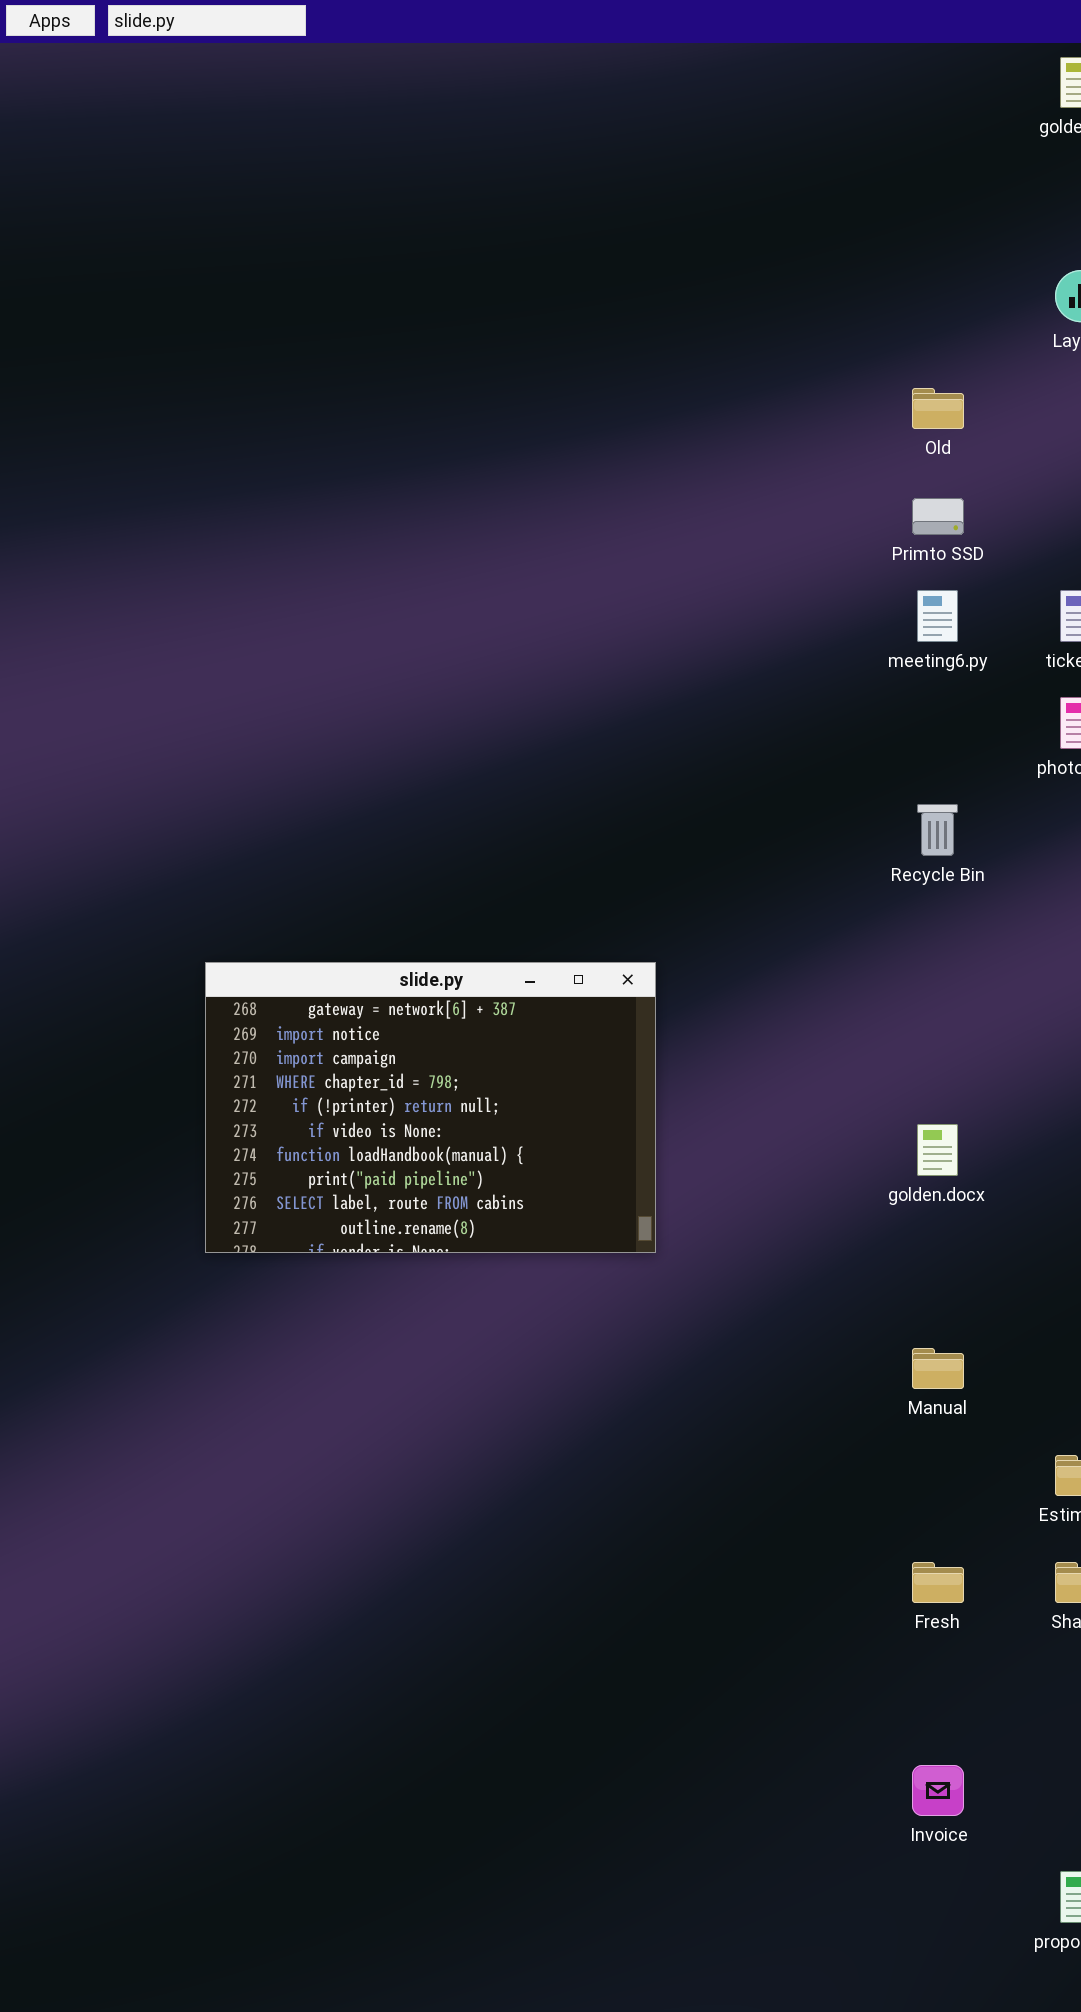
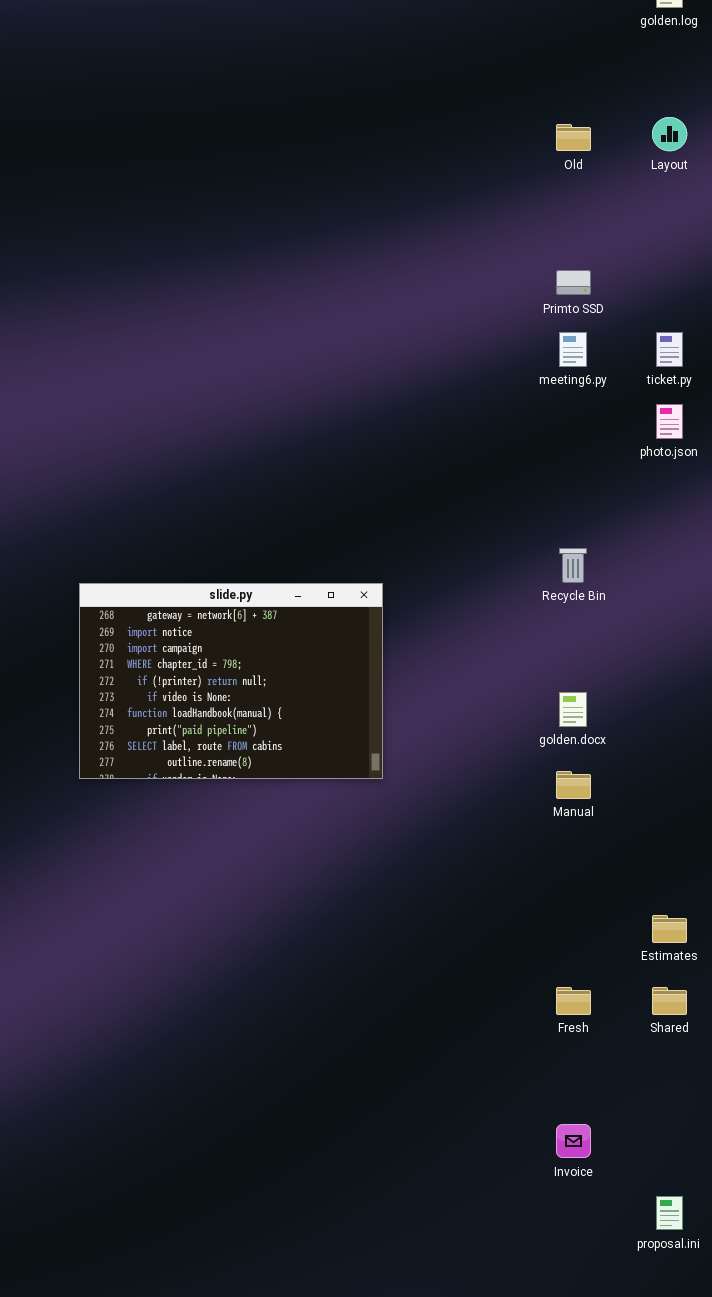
Old: [912,388,964,429] -> [556,124,591,151], moved
Recycle Bin: [917,804,958,856] -> [559,548,587,583], moved
Manual: [912,1348,964,1389] -> [556,771,591,799], moved

